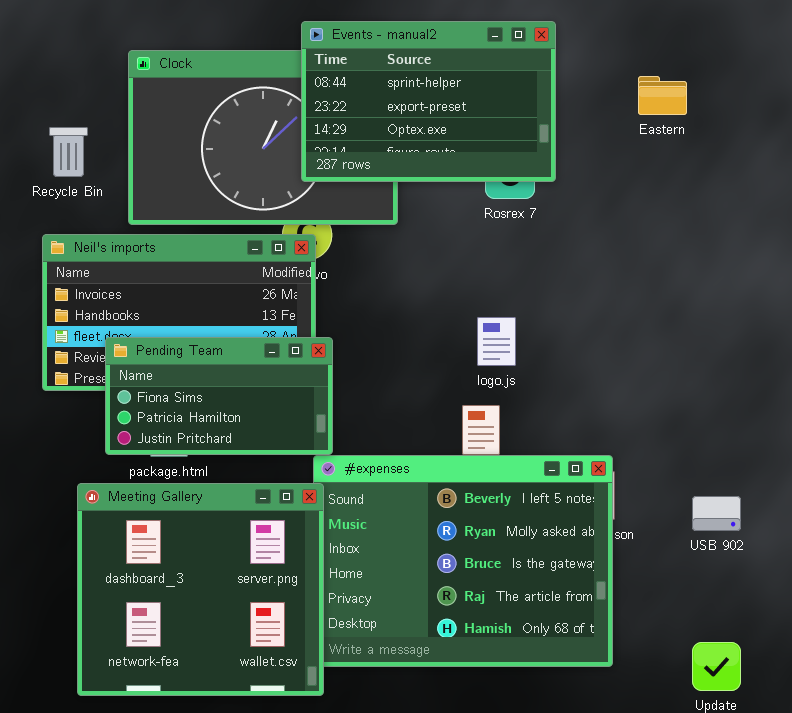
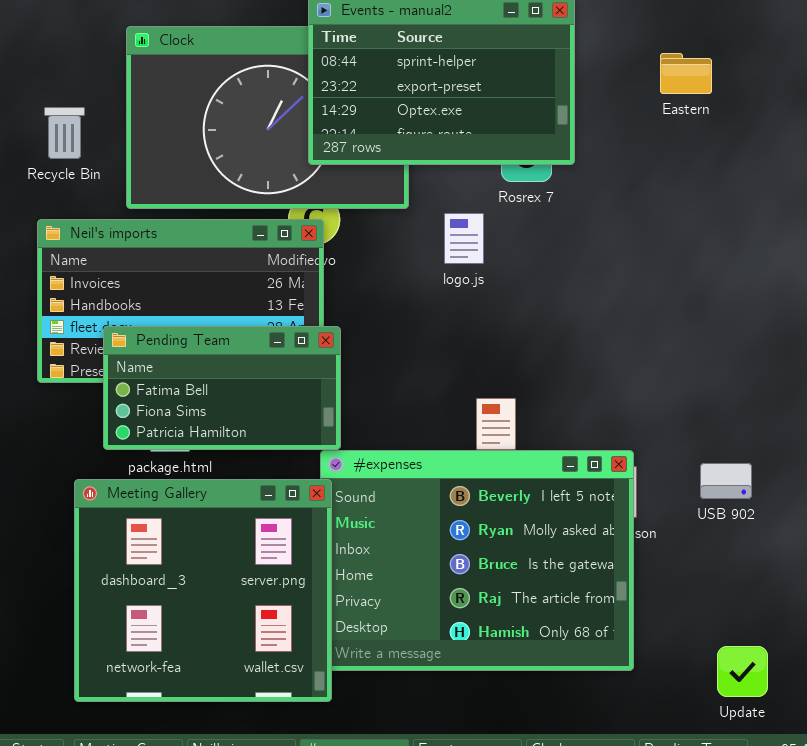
logo.js: [477,317,516,366] -> [444,213,484,264], moved
Pending Team: [105,337,333,455] -> [103,326,341,450], scrolled up 1 row
USB 902: [692,496,741,531] -> [700,463,752,499], moved

